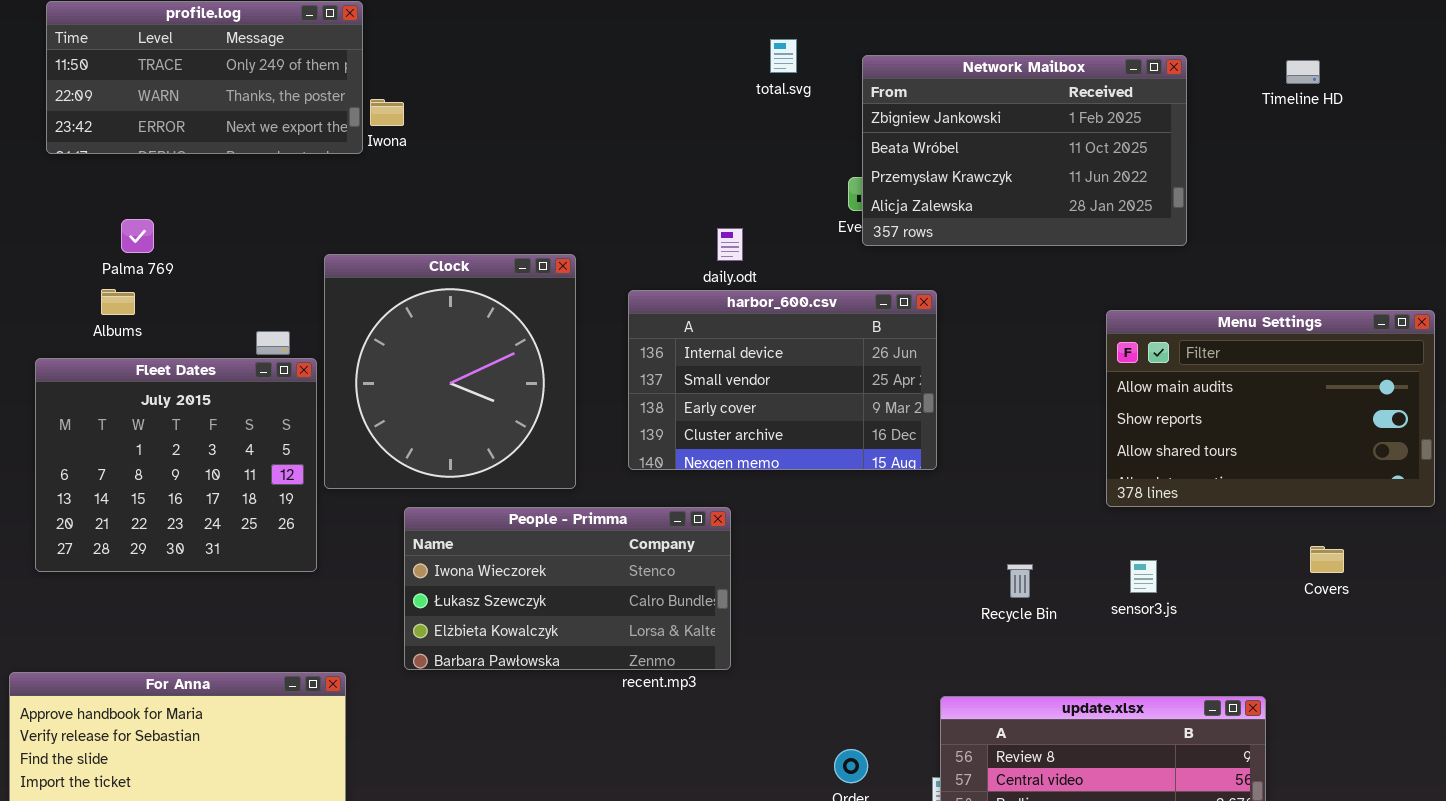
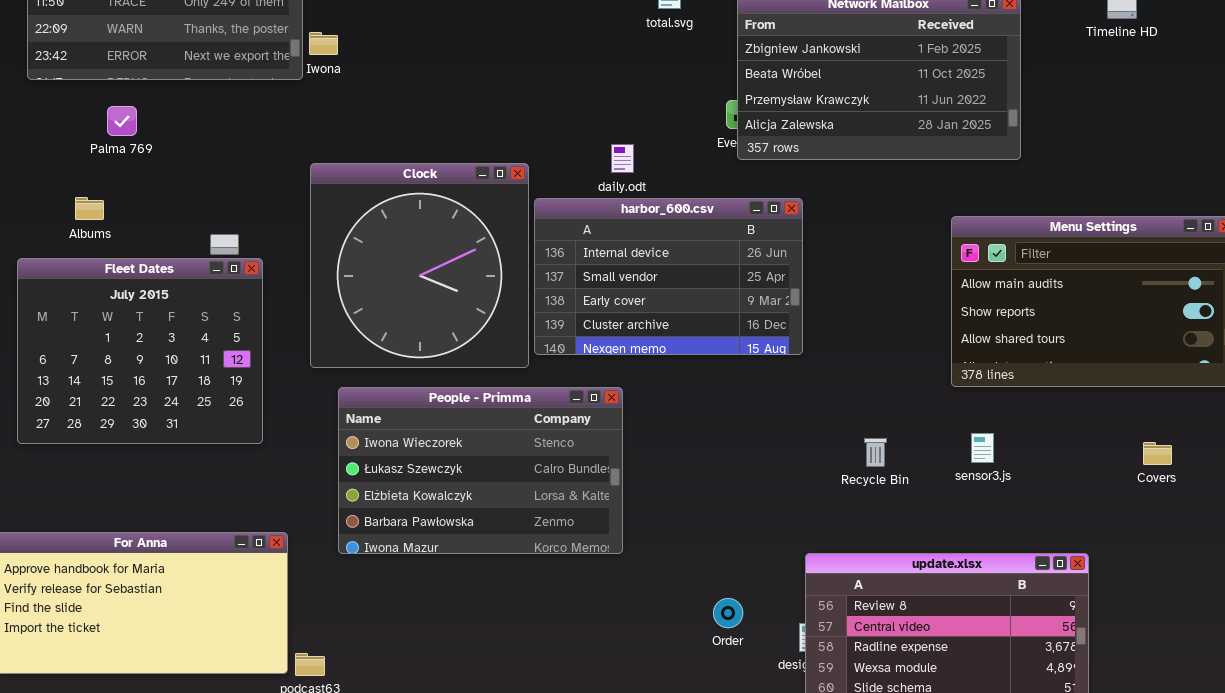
Palma 769: [121,219,154,253] -> [107,106,137,136], moved
Clock: [324,254,576,489] -> [310,163,529,368], moved
People - Primma: [404,507,731,670] -> [338,387,623,554], resized
Covers: [1310,546,1344,573] -> [1143,442,1172,465], moved

